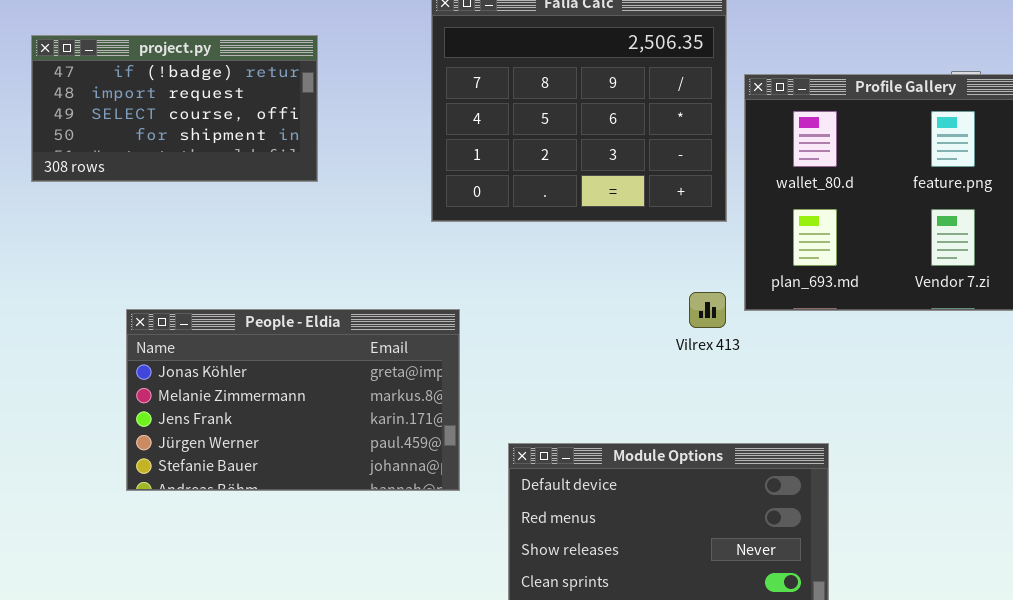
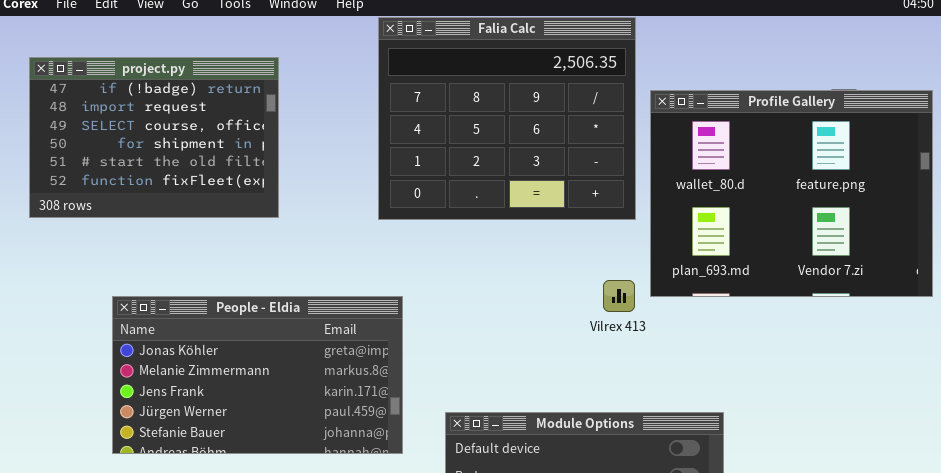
project.py: [31,35,318,182] -> [29,57,279,218], resized

